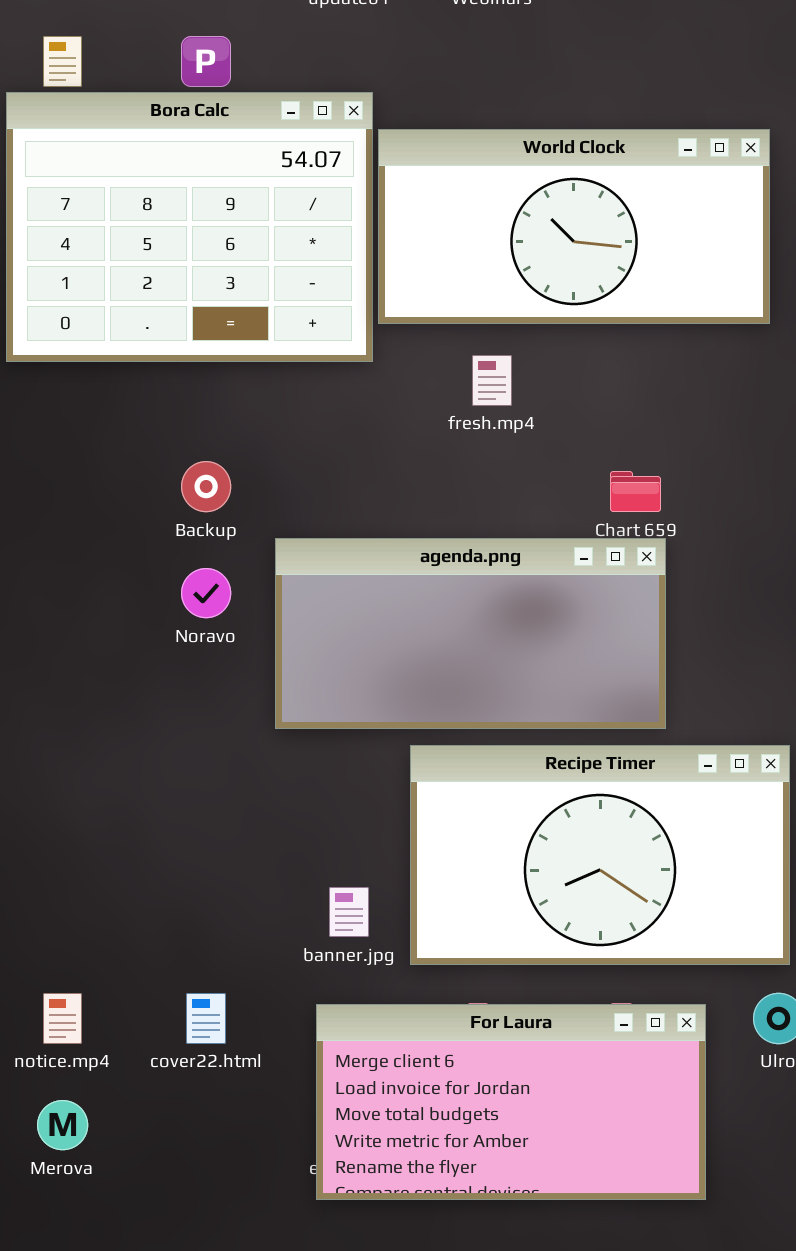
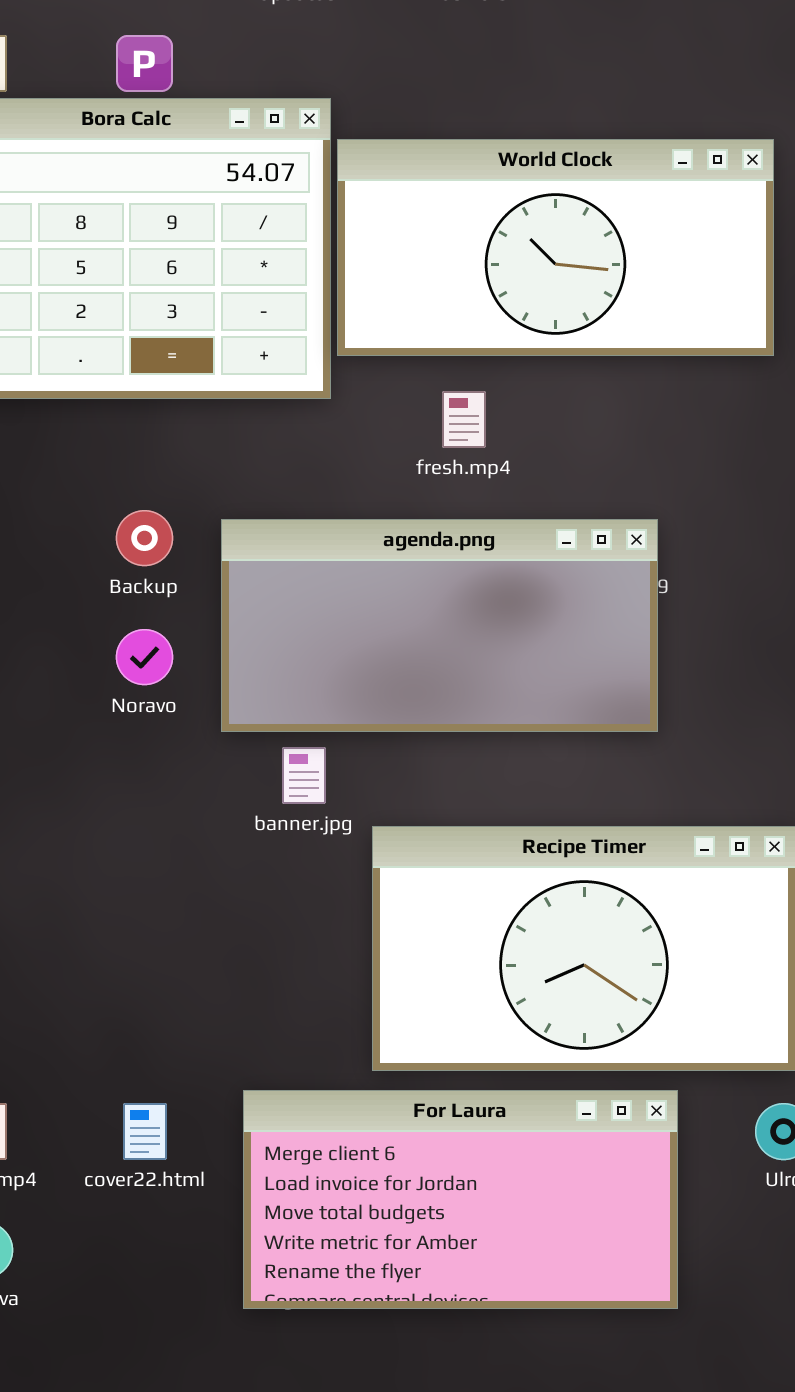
agenda.png: [275,538,666,729] -> [221,519,658,732], moved
banner.jpg: [329,887,369,937] -> [282,747,326,804], moved
For Laura: [316,1004,706,1200] -> [243,1090,678,1309], moved

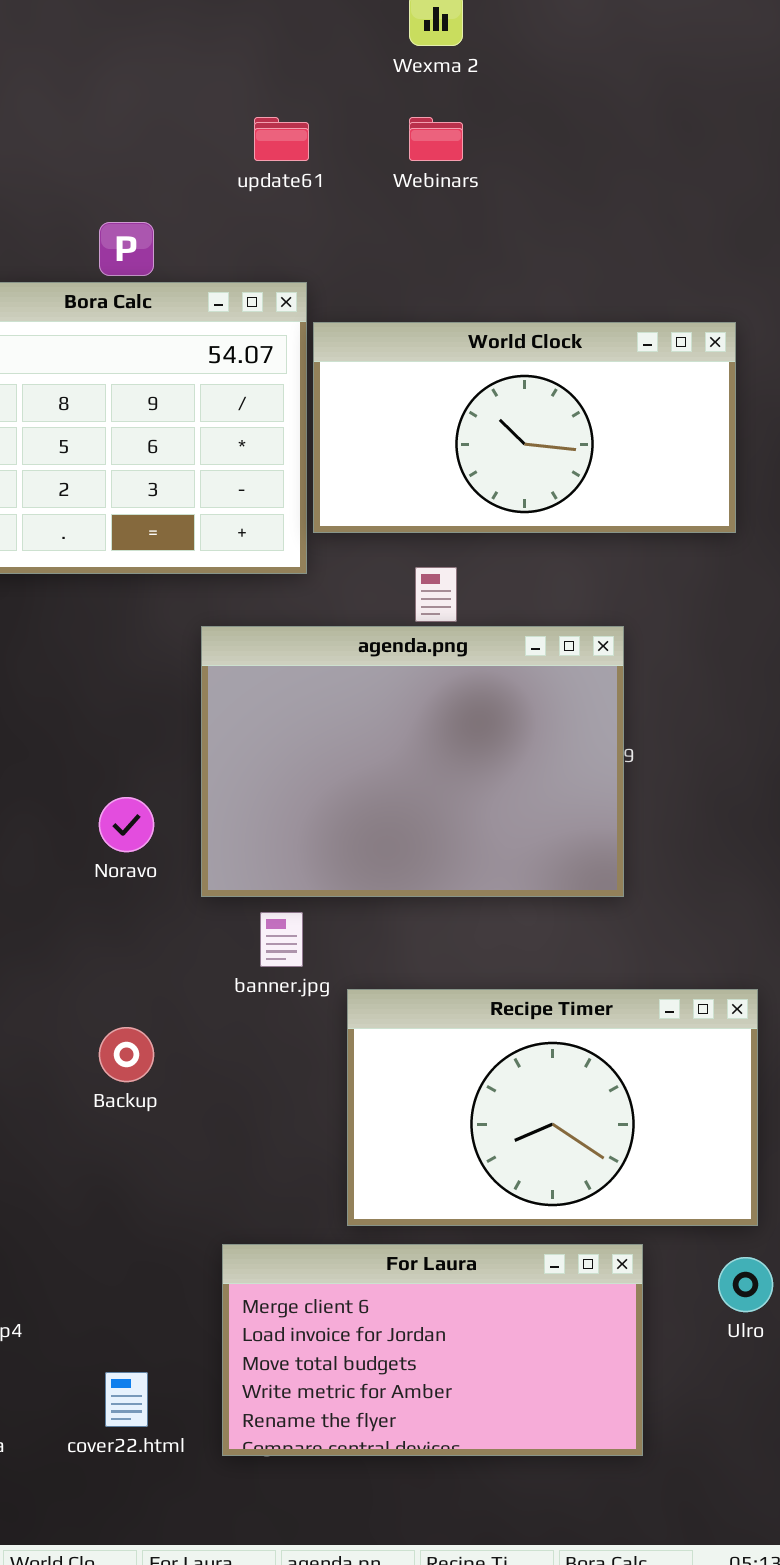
Backup: [116,510,173,566] -> [99,1027,154,1082], moved
agenda.png: [221,519,658,732] -> [201,626,624,897], resized
cover22.html: [123,1103,167,1160] -> [105,1372,148,1427], moved

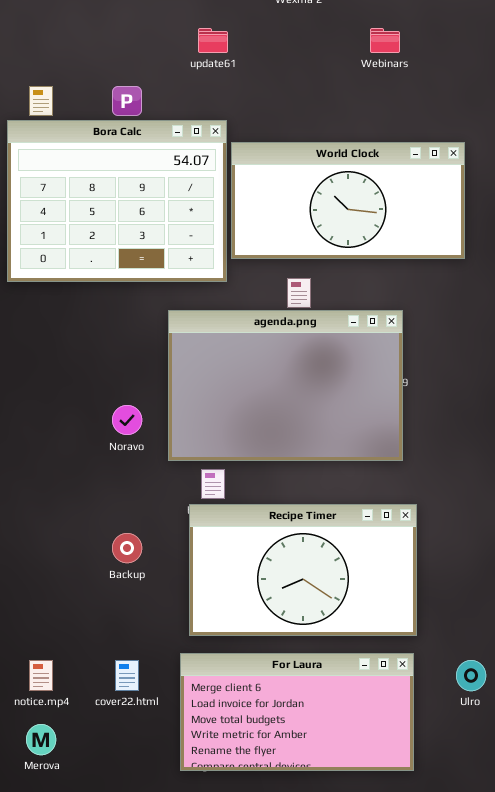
Webinars: [409,117,463,161] -> [370,28,400,53], moved
Recipe Timer: [347,989,758,1226] -> [189,504,417,636], moved
cover22.html: [105,1372,148,1427] -> [115,660,139,691], moved

